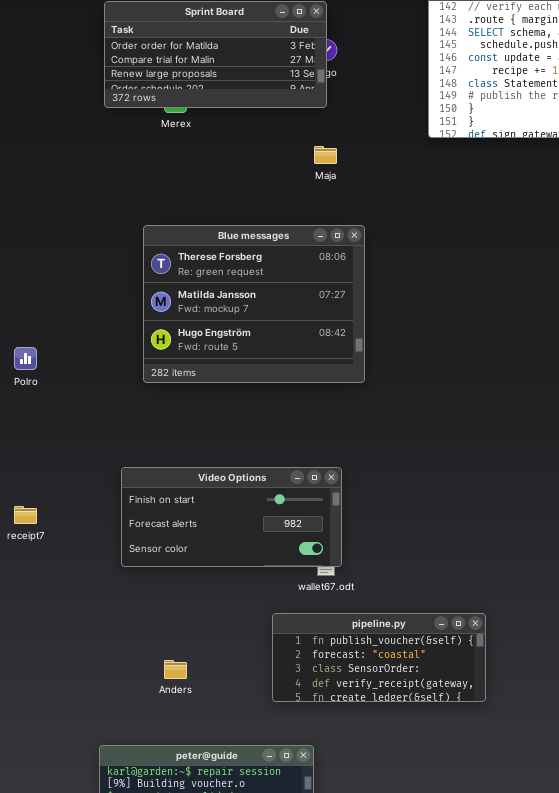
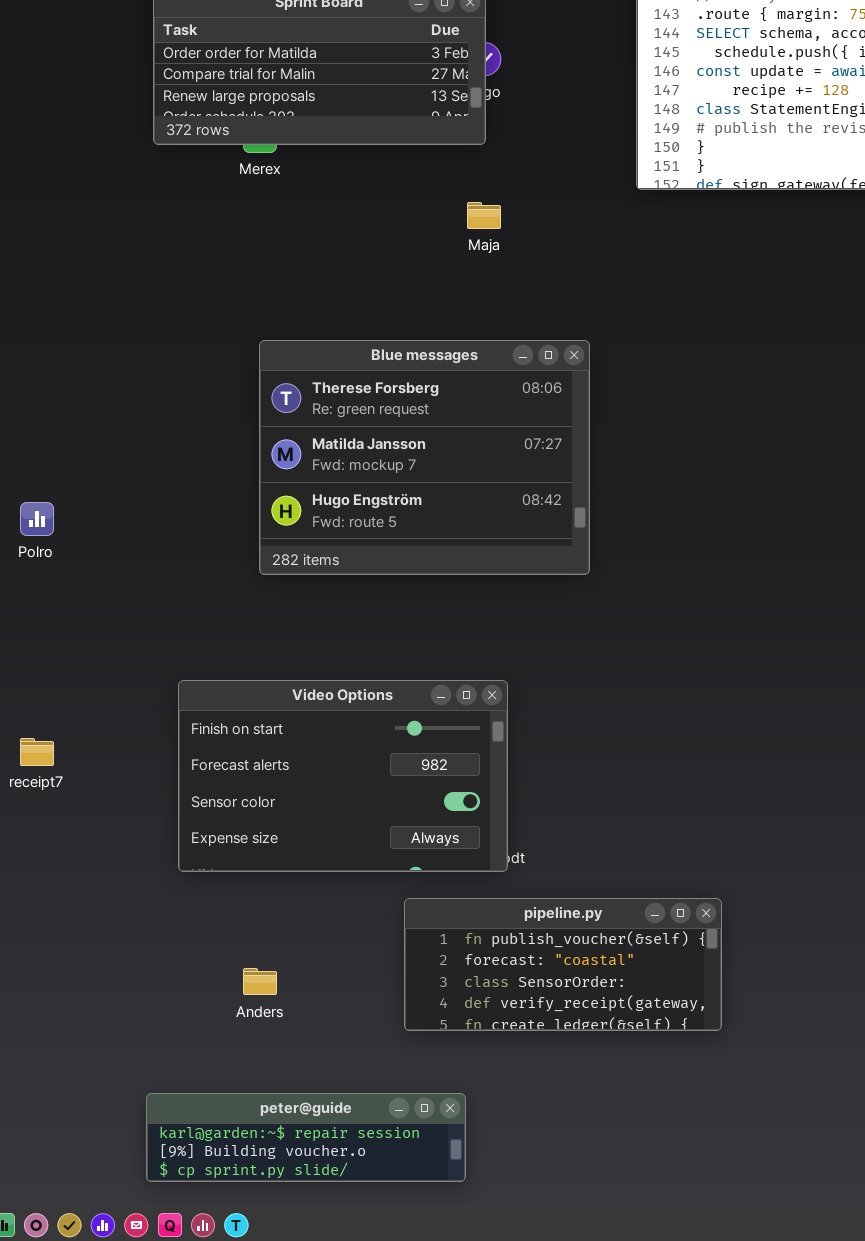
Blue messages: [143,225,365,383] -> [259,340,590,575], moved
Video Options: [121,467,342,567] -> [178,680,508,872], resized

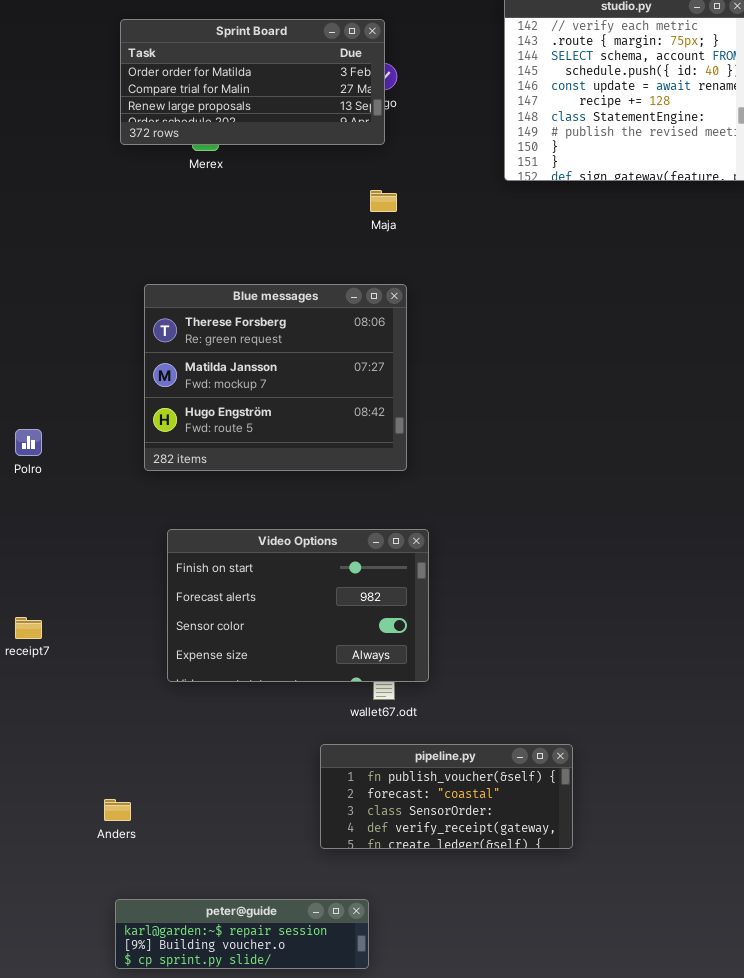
Blue messages: [259,340,590,575] -> [144,284,407,471], moved
Video Options: [178,680,508,872] -> [167,529,429,682], moved
Anders: [243,968,277,995] -> [104,799,131,821], moved

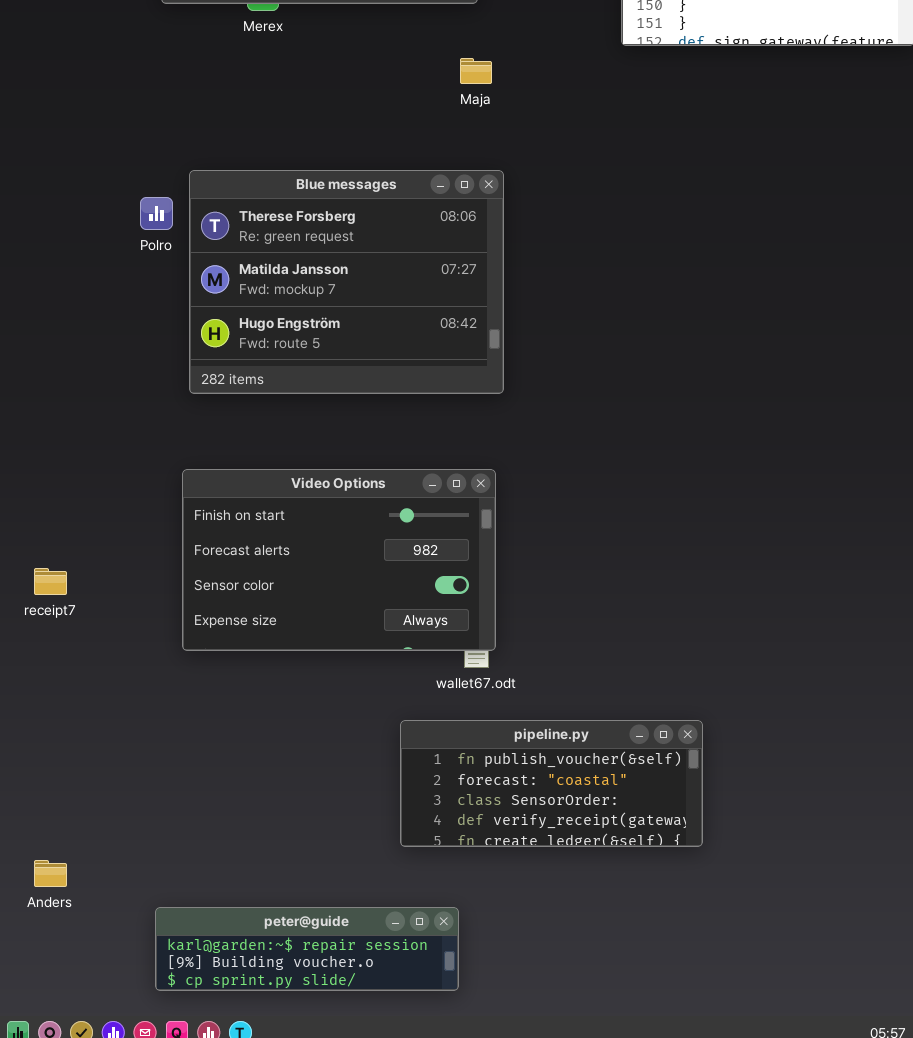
Polro: [15,429,42,456] -> [140,197,173,230], moved
Video Options: [167,529,429,682] -> [182,469,496,651], moved
Anders: [104,799,131,821] -> [34,860,67,887], moved

